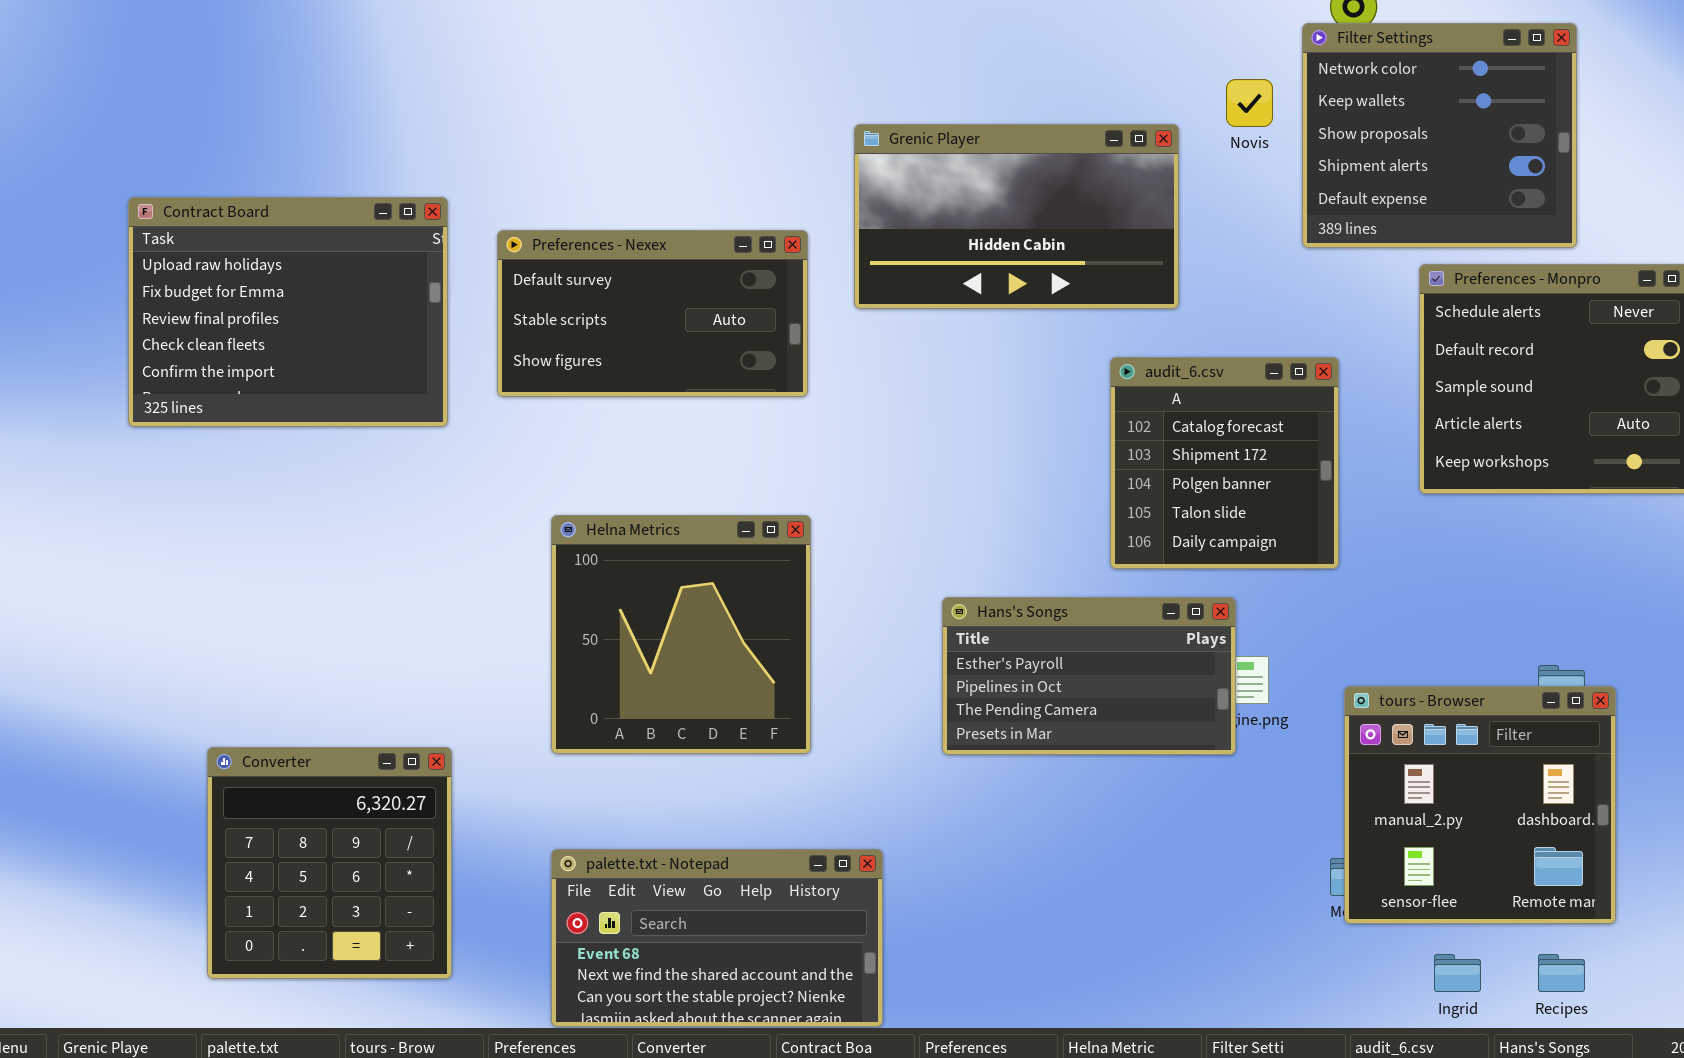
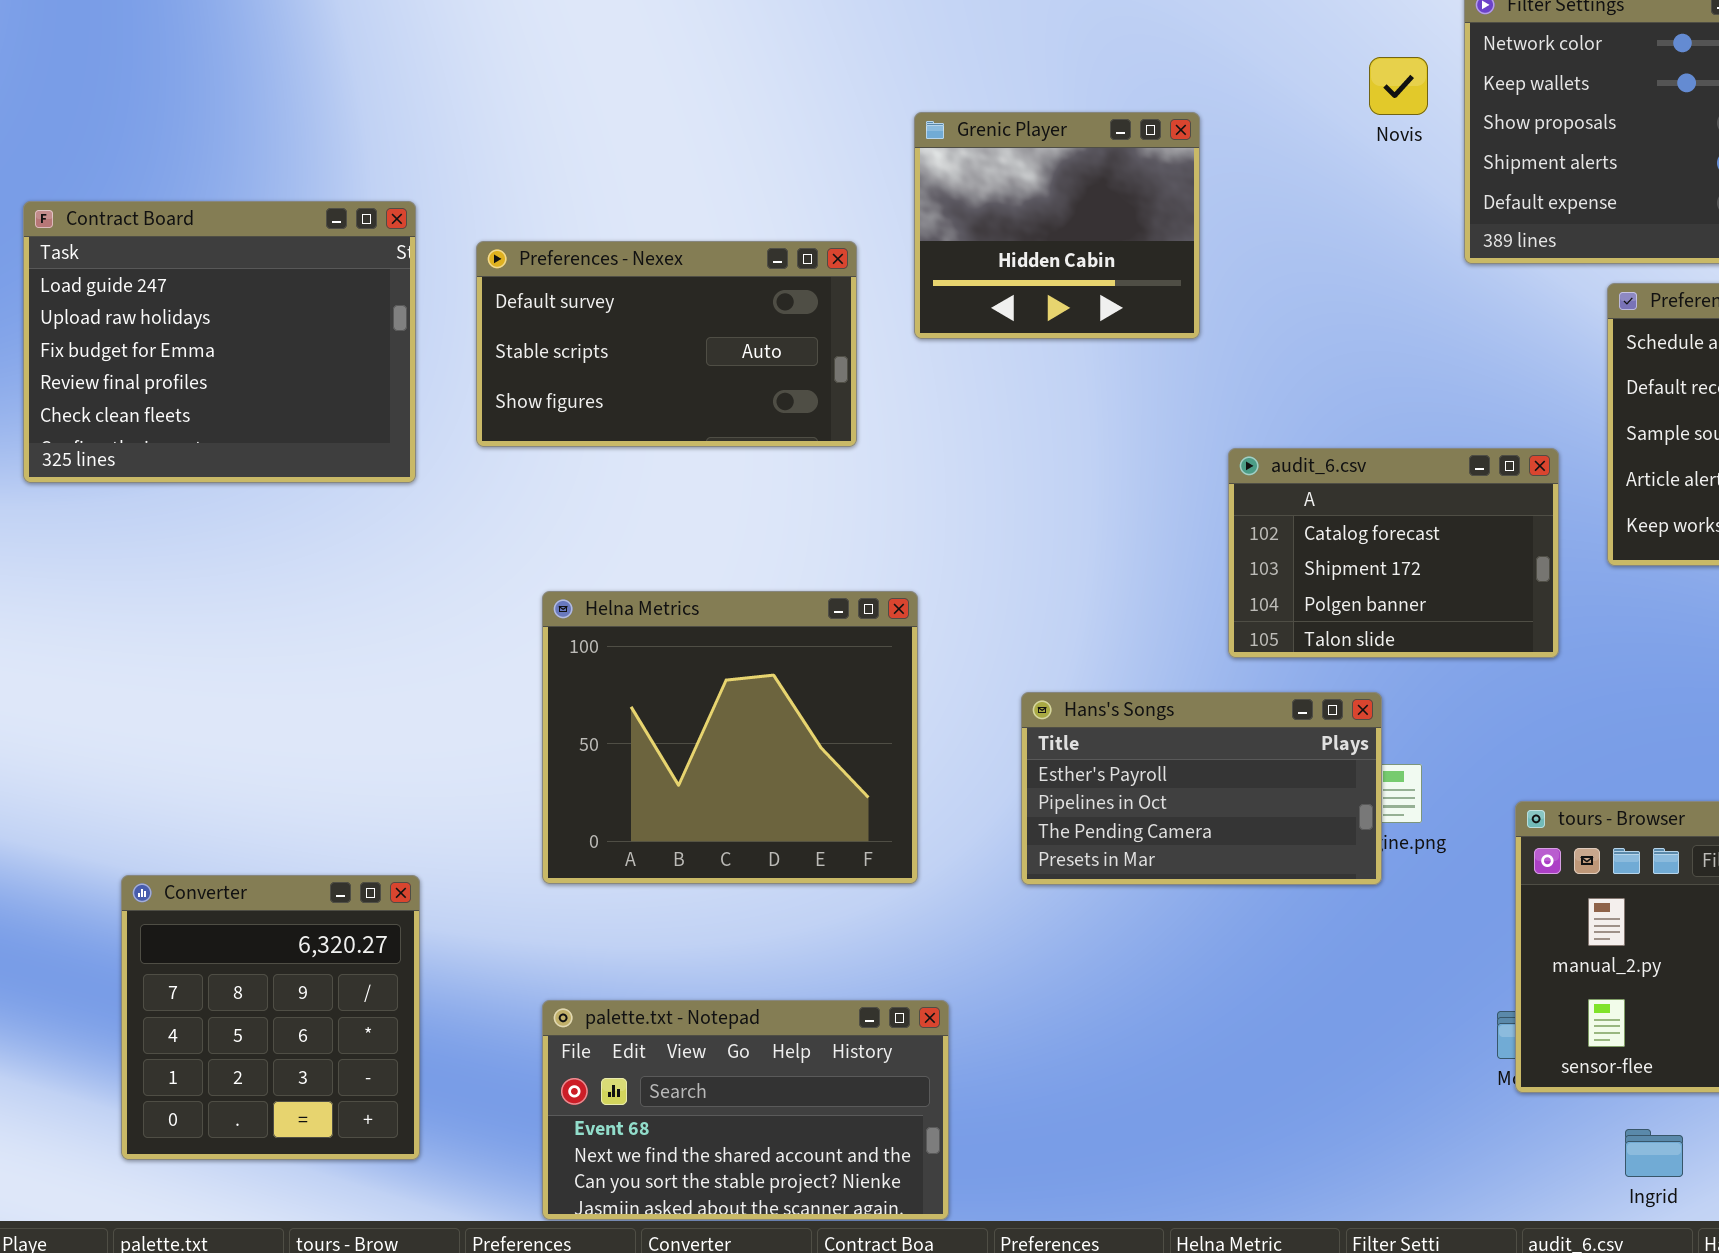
Grenic Player: [854,124,1179,309] -> [914,112,1200,339], resized
Contract Board: [128,197,448,427] -> [23,201,416,483], scrolled up 1 row
audit_6.csv: [1110,357,1339,569] -> [1228,448,1559,658], resized
Helna Metrics: [551,515,811,754] -> [542,591,918,884], resized

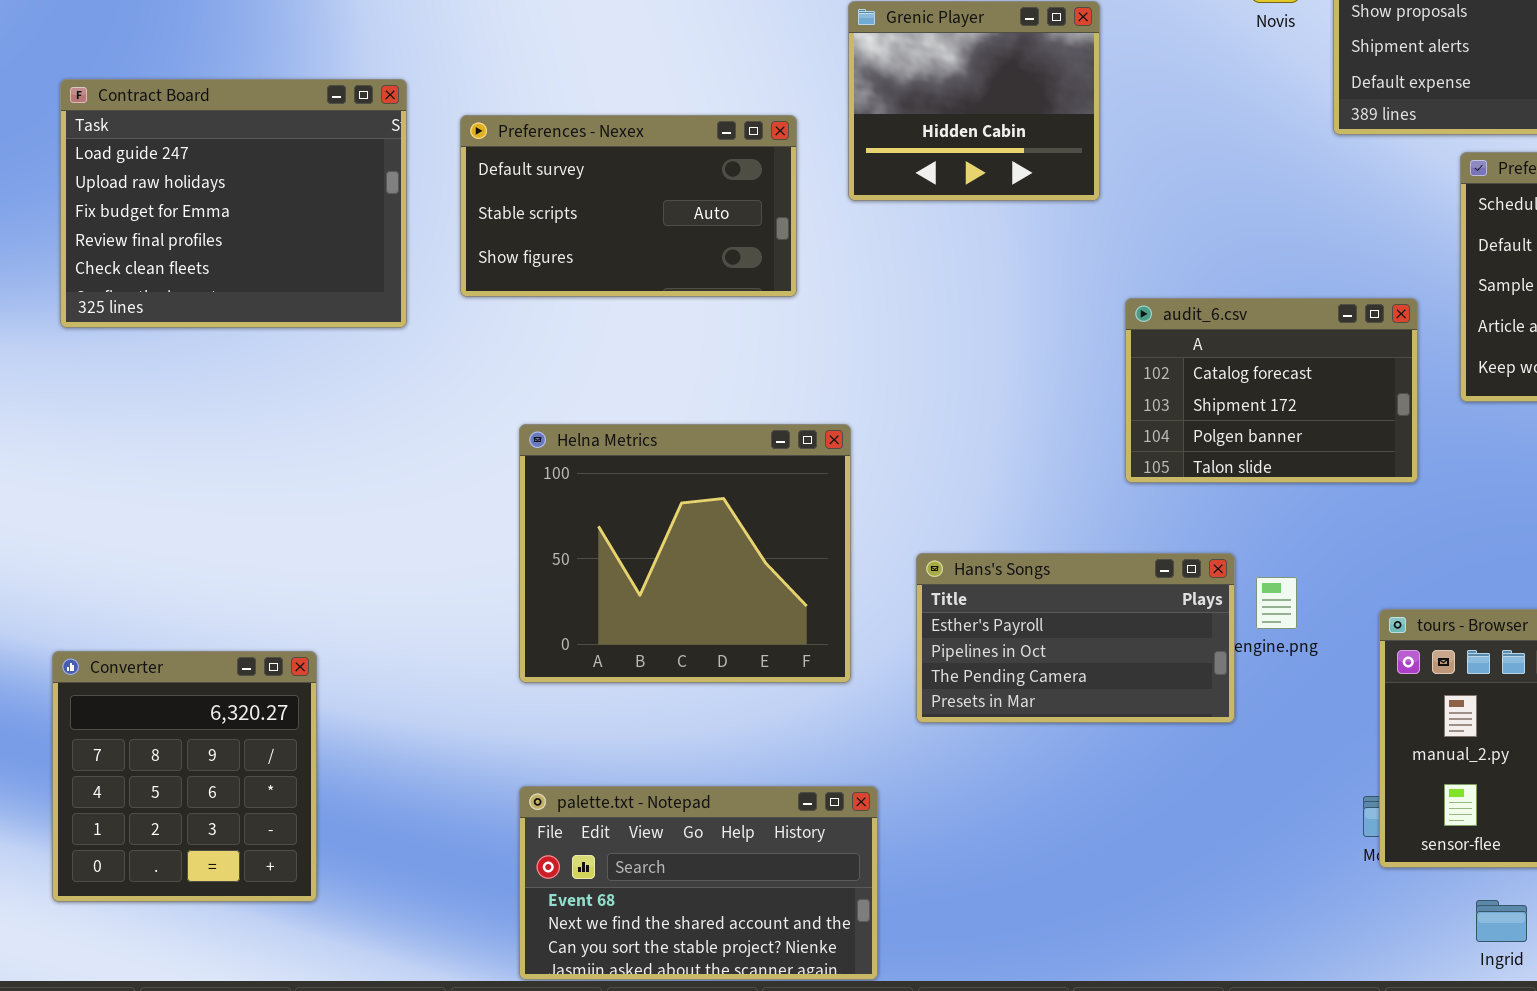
Hans's Songs: [1021,692,1382,885] -> [916,553,1235,723], moved
Converter: [121,875,420,1160] -> [52,651,317,902], moved

